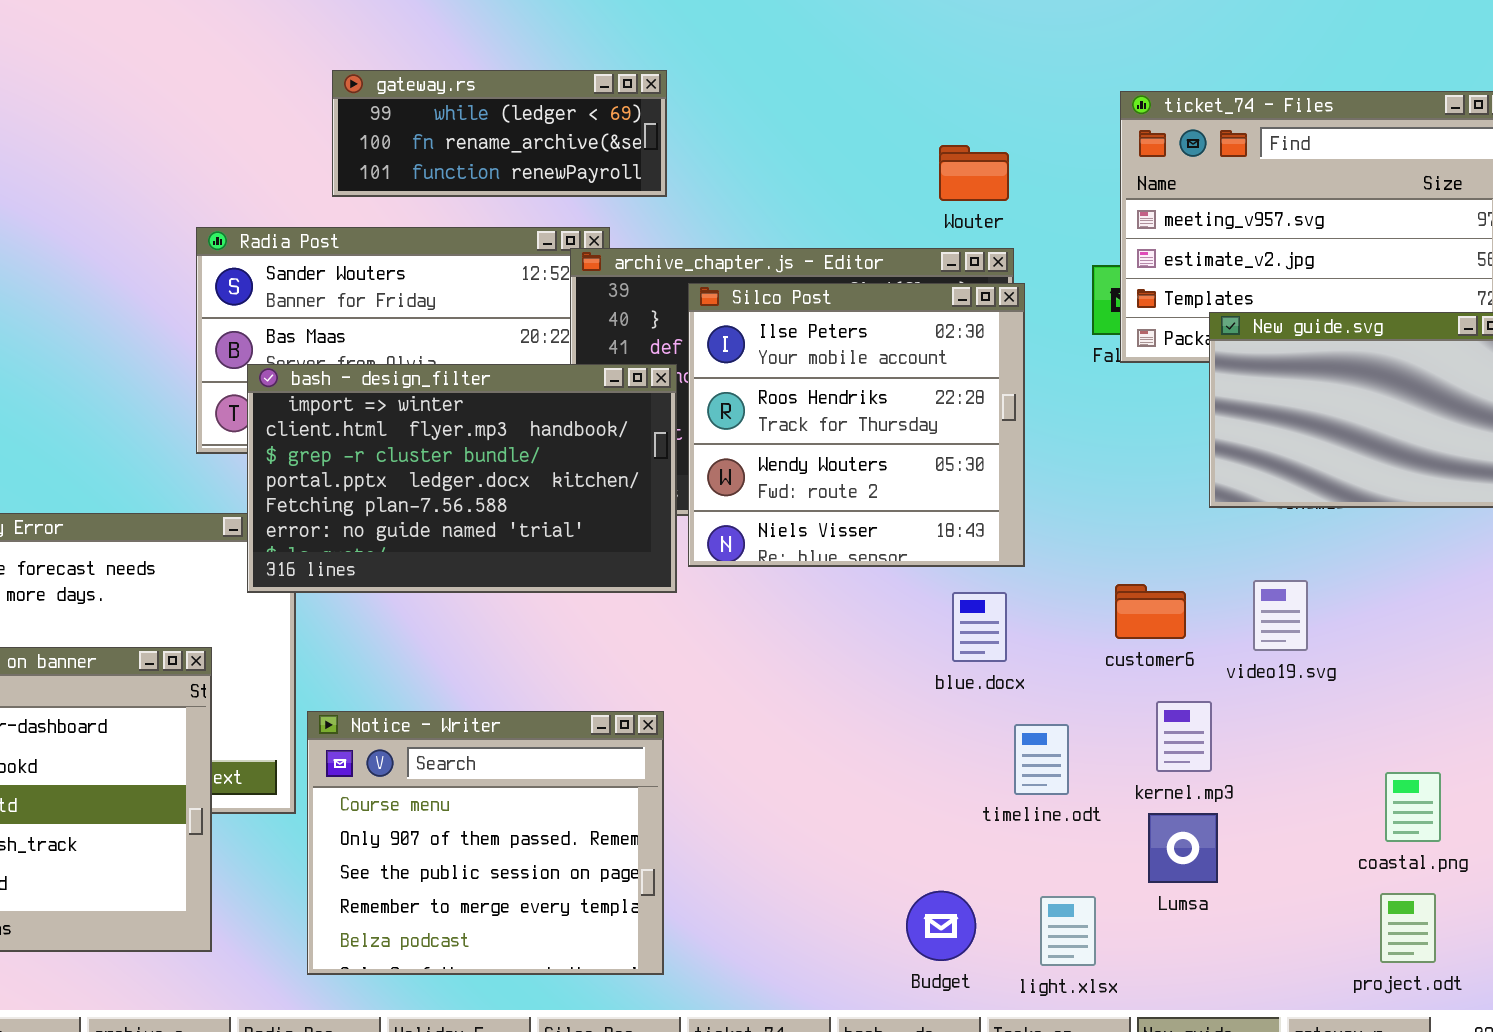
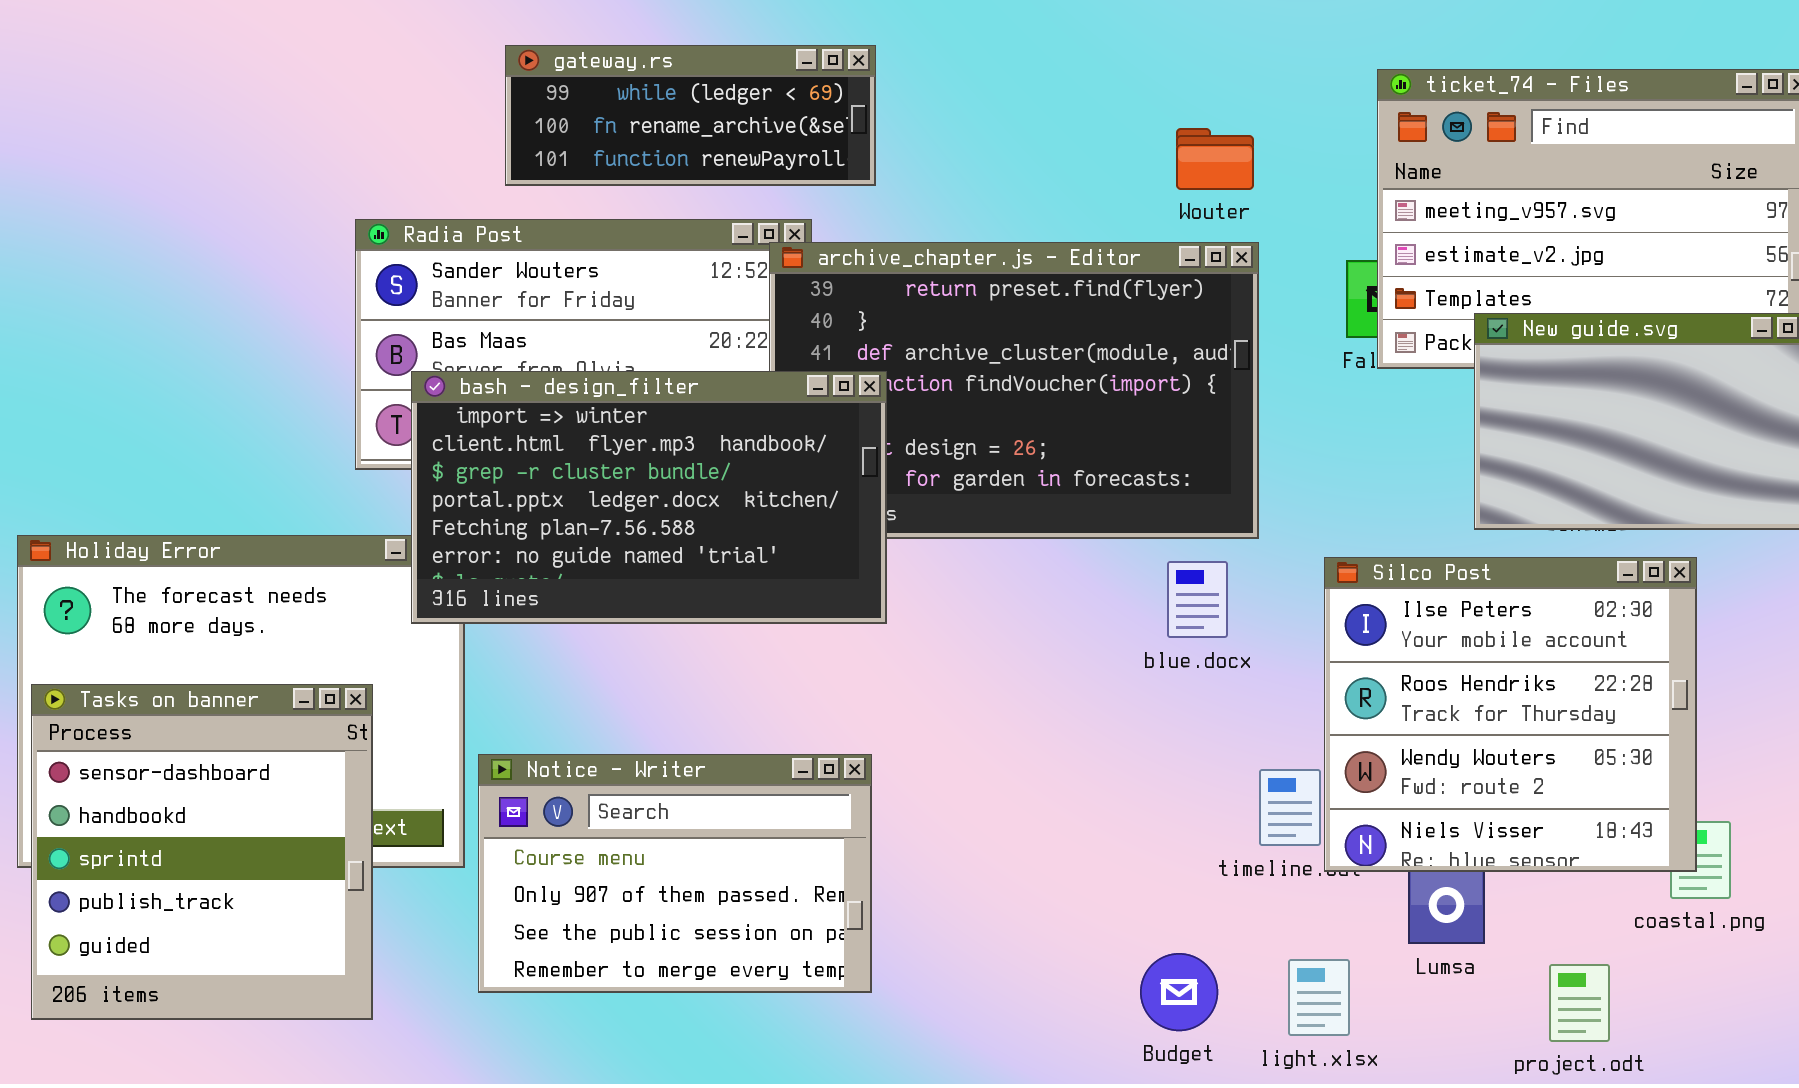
Silco Post: [688,283,1025,567] -> [1324,557,1697,872], moved
blue.docx: [952,592,1007,662] -> [1167,561,1228,638], moved
Notice - Writer: [307,711,664,975] -> [478,754,872,993], resized
project.odt: [1380,893,1436,963] -> [1549,964,1610,1042], moved

